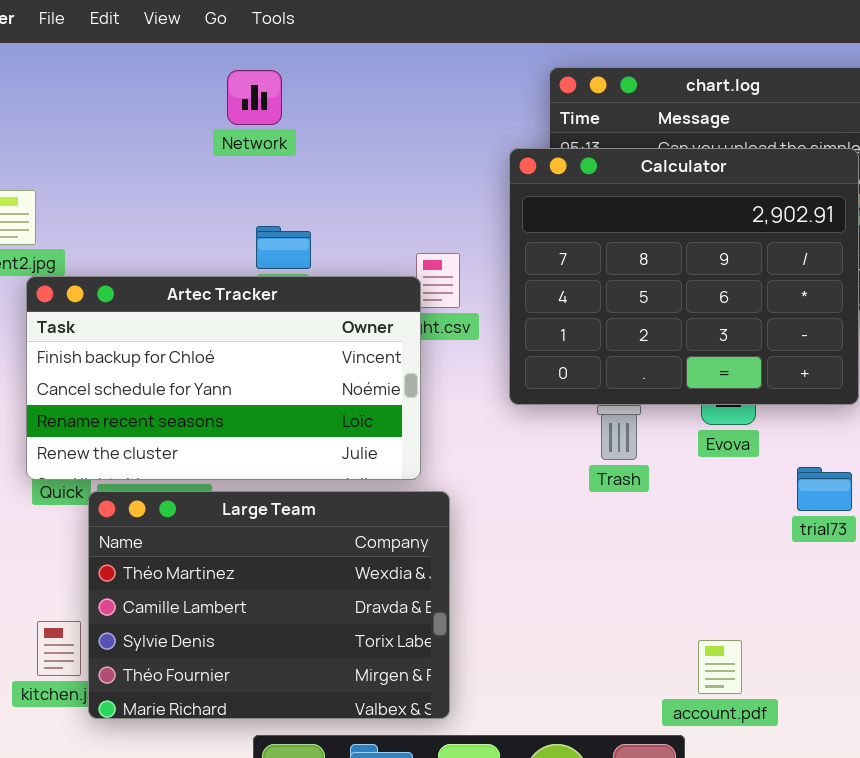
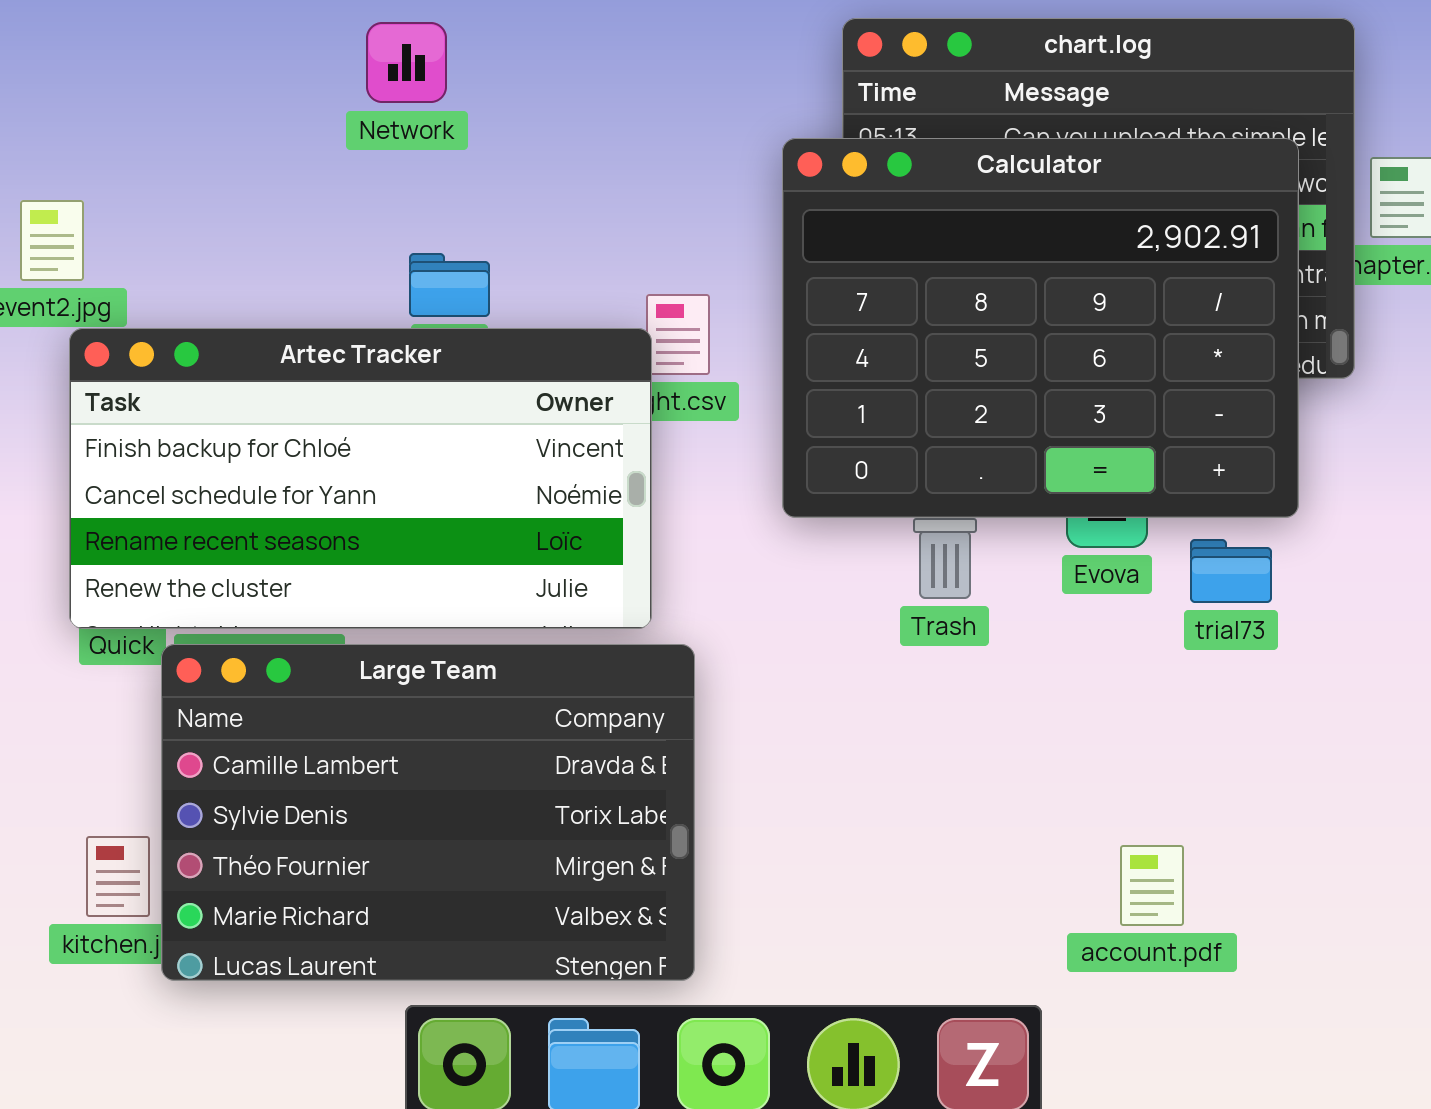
trial73: [797,467,852,511] -> [1190,539,1272,603], moved
Large Team: [88,491,450,719] -> [161,644,695,981], scrolled down 1 row
account.pdf: [698,640,742,694] -> [1120,845,1184,926], moved

